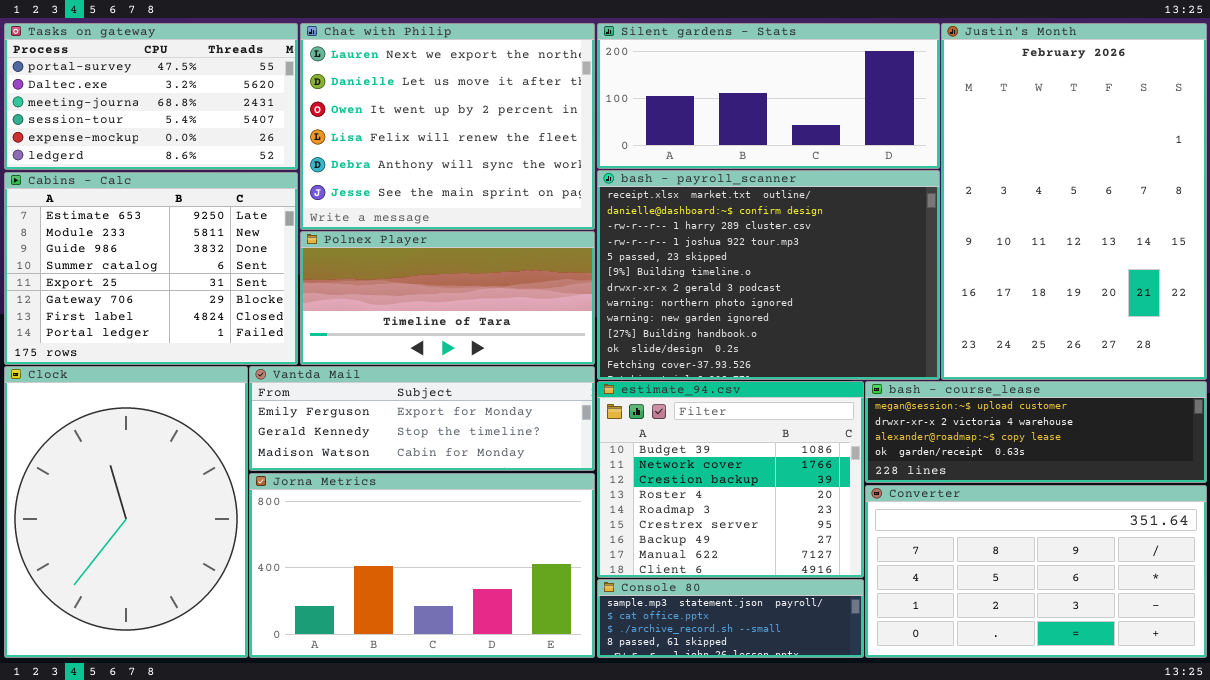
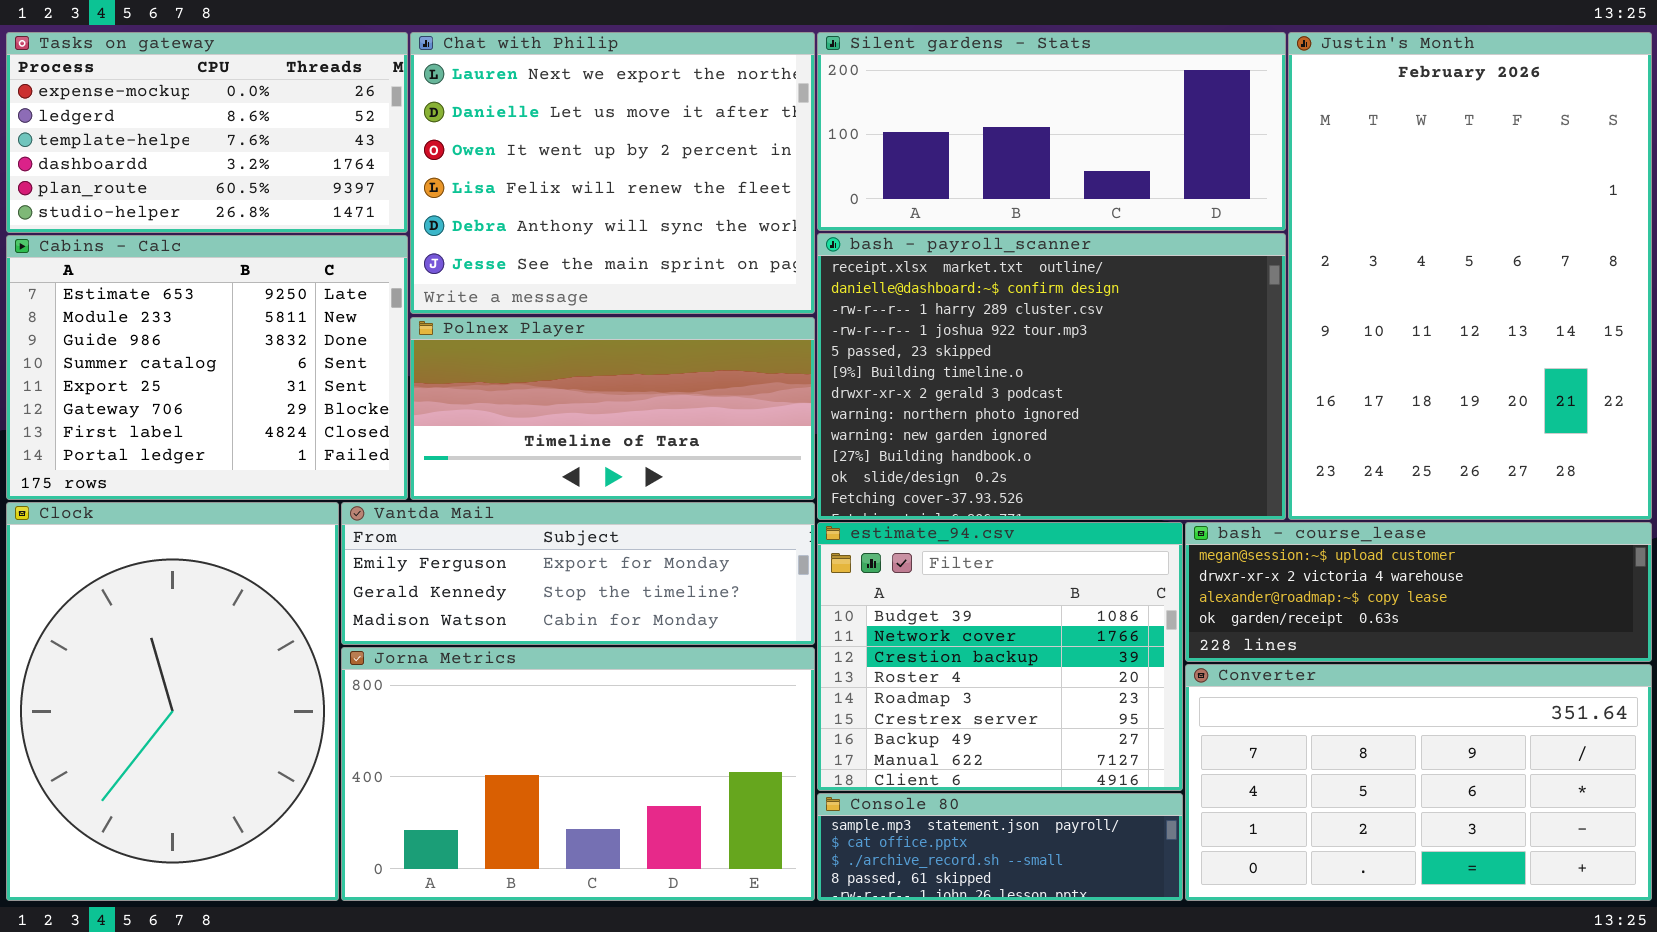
Tasks on gateway: [4,23,298,170] -> [6,32,408,233], scrolled down 4 rows

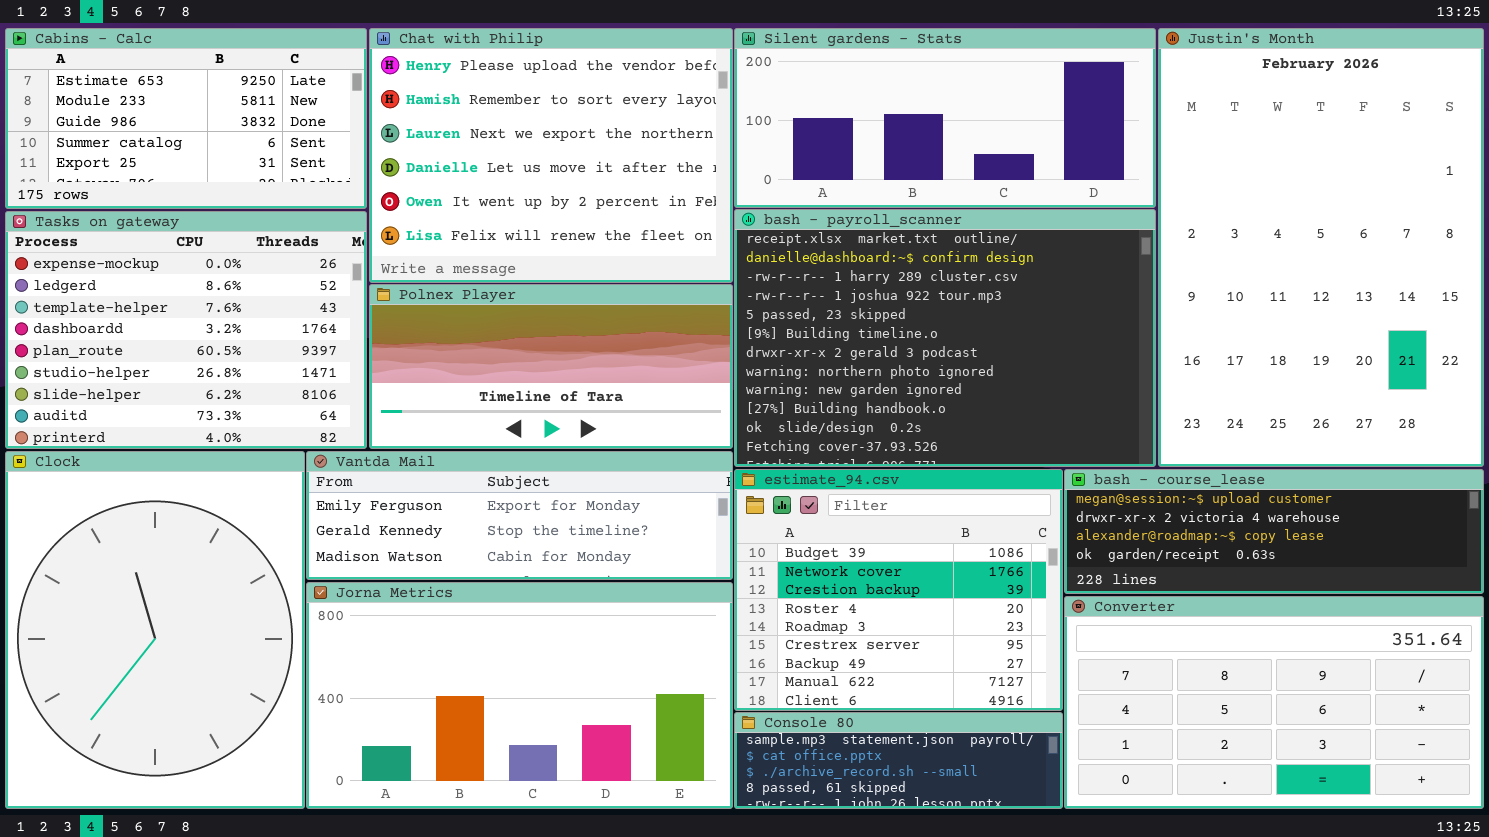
Tasks on gateway: [6,32,408,233] -> [5,211,367,449], moved, resized
Chat with Philip: [410,32,815,314] -> [369,28,733,283], scrolled up 2 rows
Cabins - Calc: [6,235,408,500] -> [5,28,367,209], moved, resized

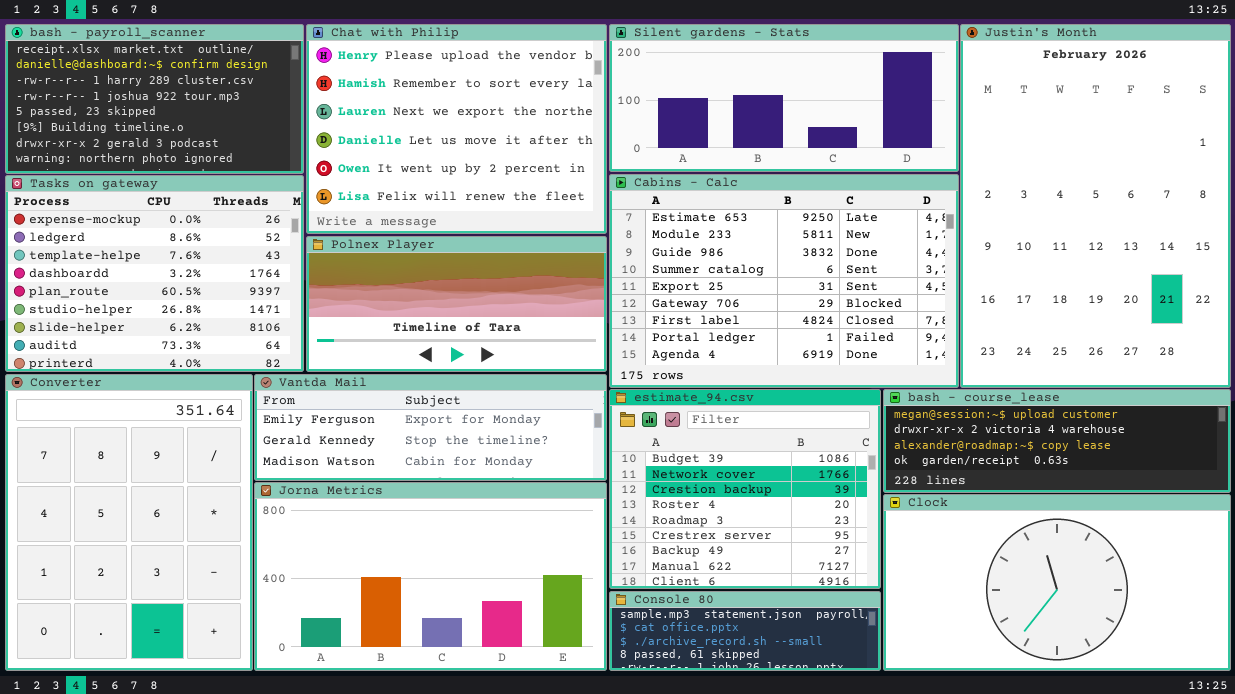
Cabins - Calc: [5,28,367,209] -> [609,174,959,388], moved, resized
bash - payroll_scanner: [734,209,1156,467] -> [5,24,304,174], moved, resized
Clock: [5,451,305,809] -> [883,494,1231,671], moved, resized
Converter: [1064,596,1484,809] -> [5,374,253,671], moved, resized

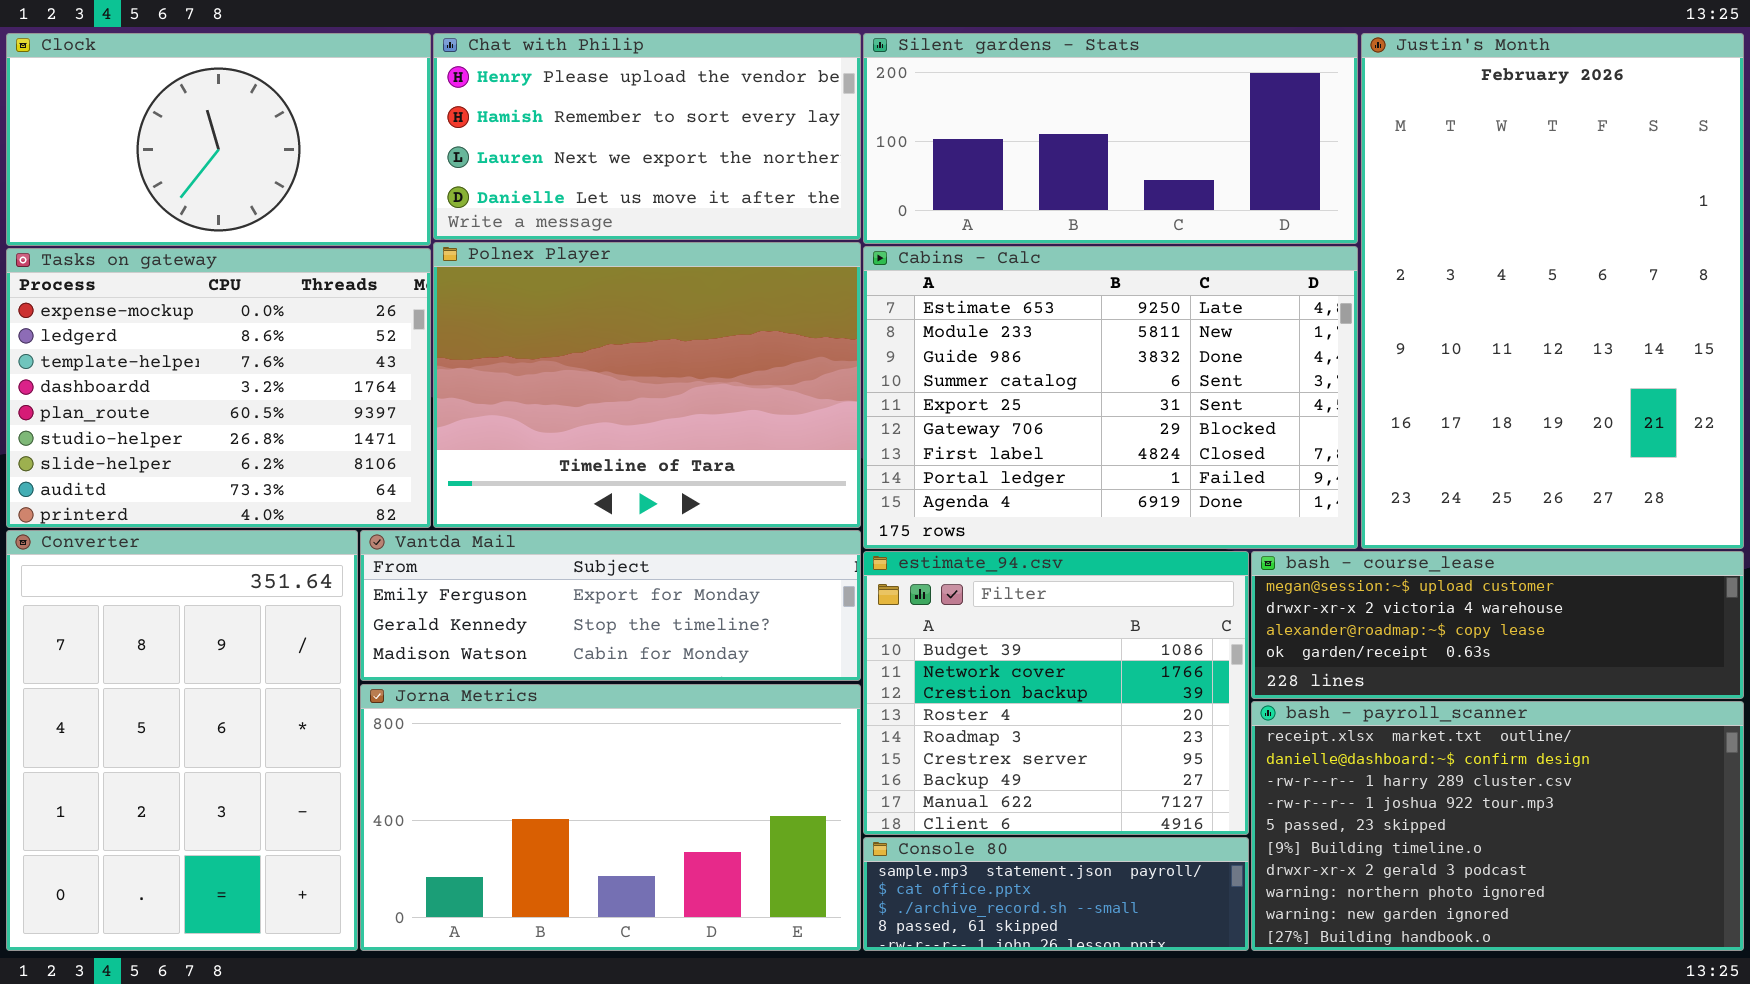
bash - payroll_scanner: [5,24,304,174] -> [1251,701,1744,951], moved, resized
Chat with Philip: [306,24,607,234] -> [433,33,861,240], resized
Polnex Player: [306,236,607,372] -> [433,242,861,528], resized
Clock: [883,494,1231,671] -> [6,33,431,246], moved, resized

